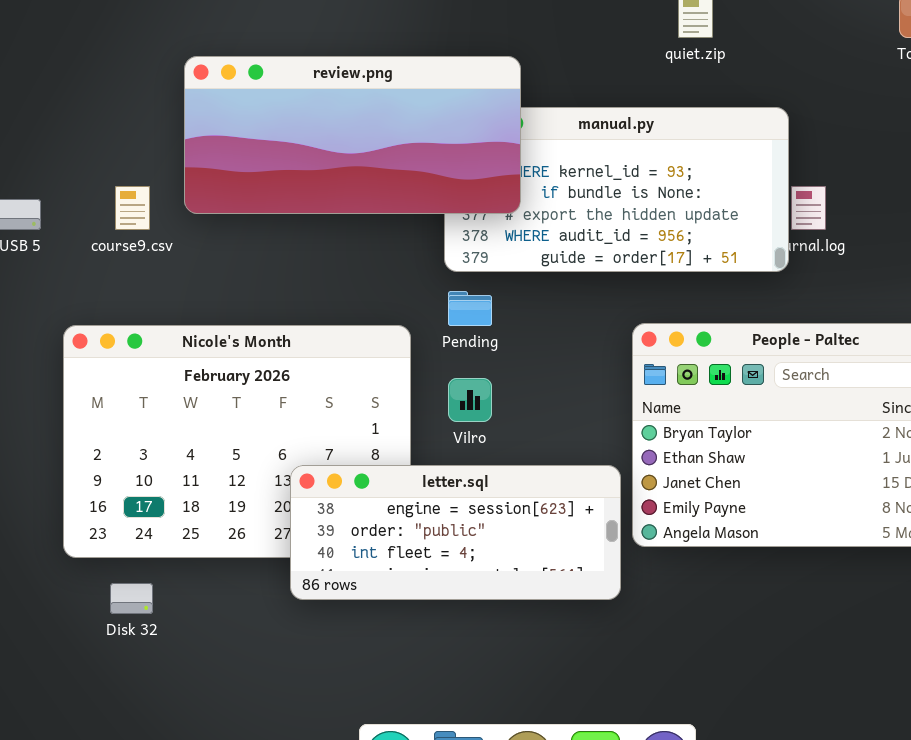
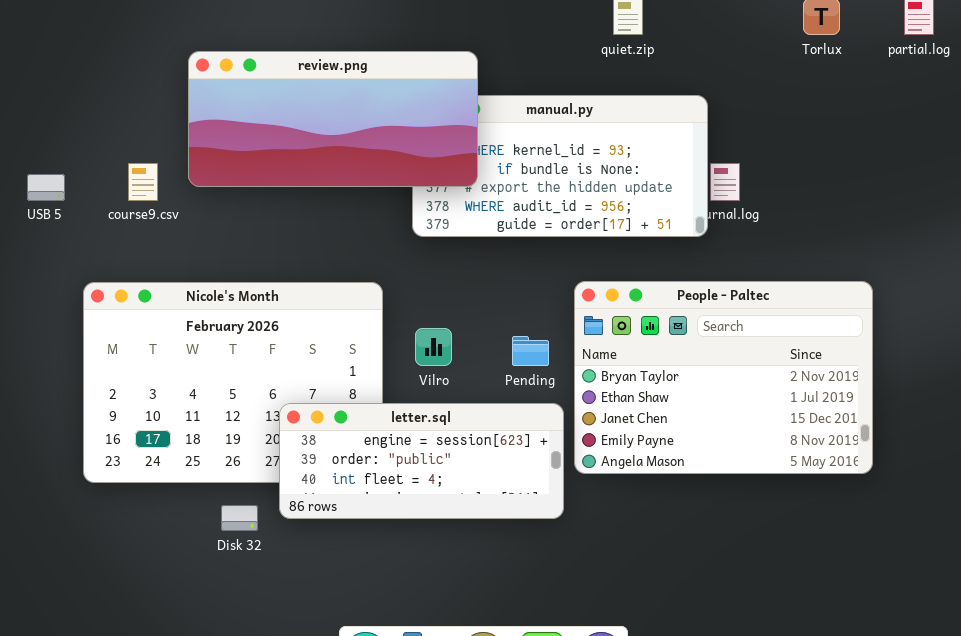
Pending: [448,291,492,326] -> [512,336,549,366], moved
Disk 32: [110,583,153,614] -> [221,505,258,531], moved

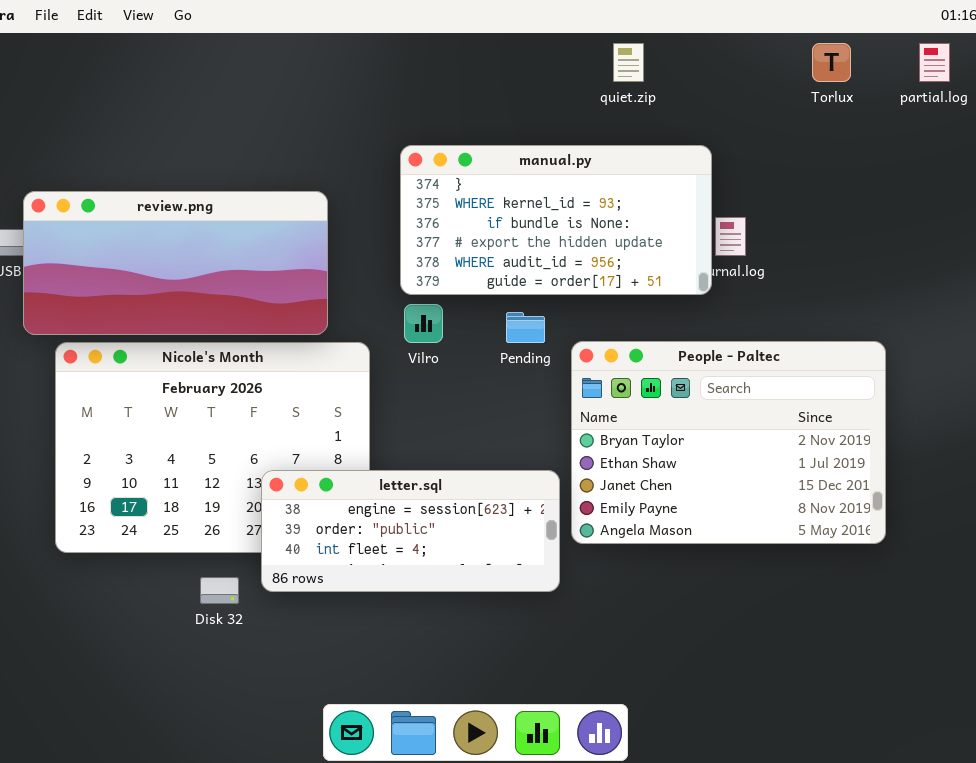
review.png: [188,51,478,187] -> [23,191,328,335], moved
Vilro: [415,328,452,366] -> [404,304,443,343], moved
Pending: [512,336,549,366] -> [506,312,545,343], moved

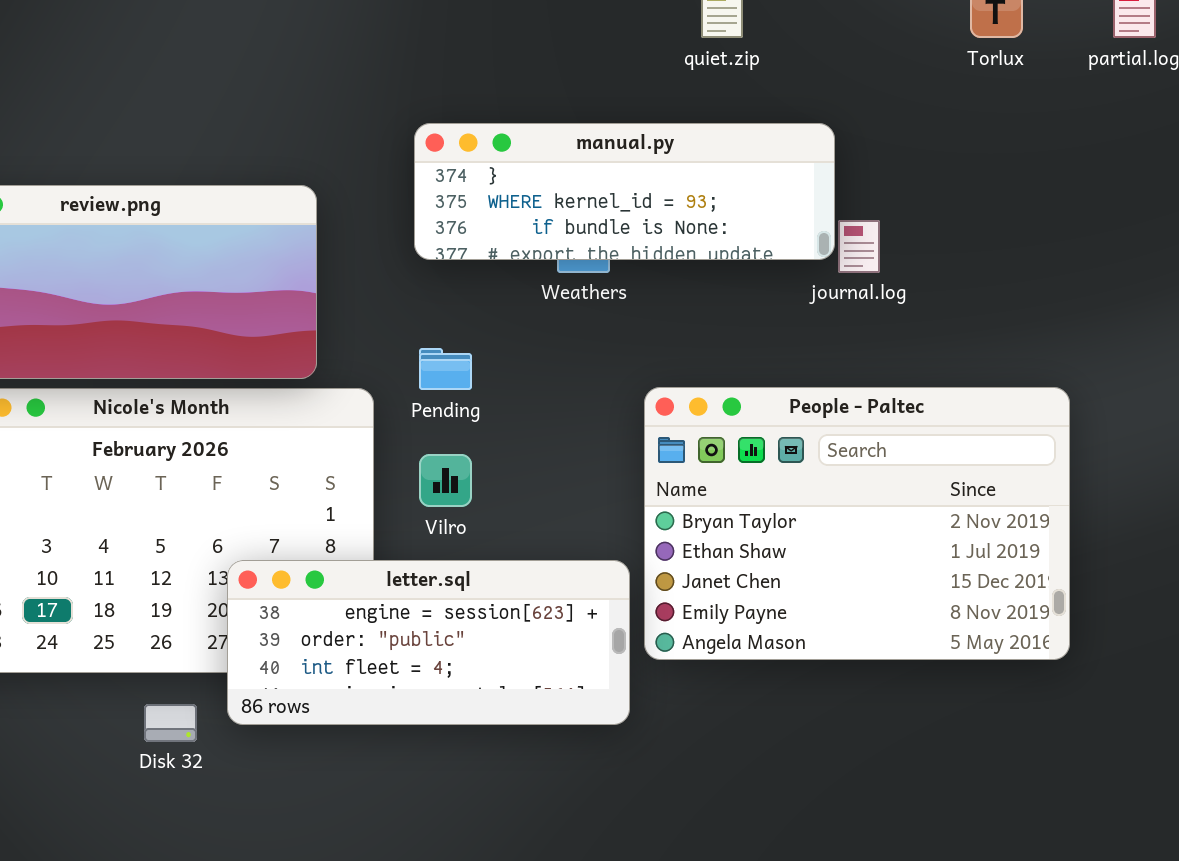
manual.py: [400,145,712,295] -> [414,123,835,260], resized
Vilro: [404,304,443,343] -> [419,454,472,507], moved
Pending: [506,312,545,343] -> [419,348,472,390], moved

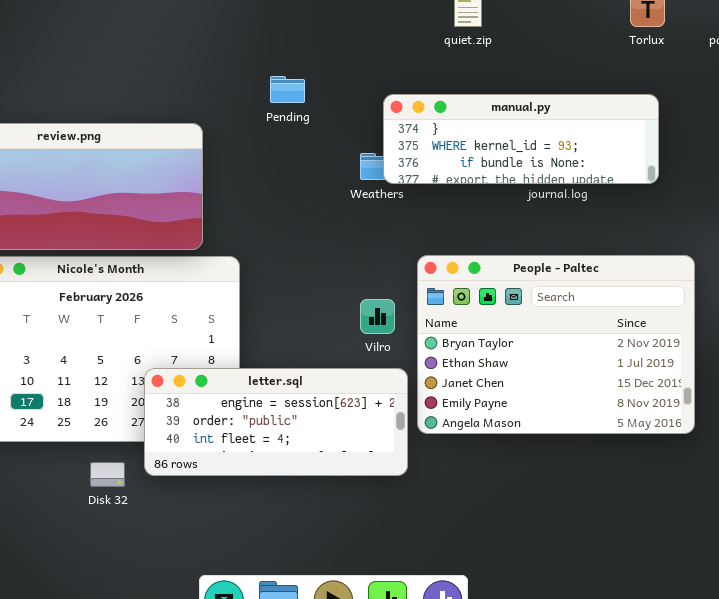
manual.py: [414,123,835,260] -> [383,94,659,184], moved
Pending: [419,348,472,390] -> [270,76,305,103], moved
Vilro: [419,454,472,507] -> [360,299,395,334], moved

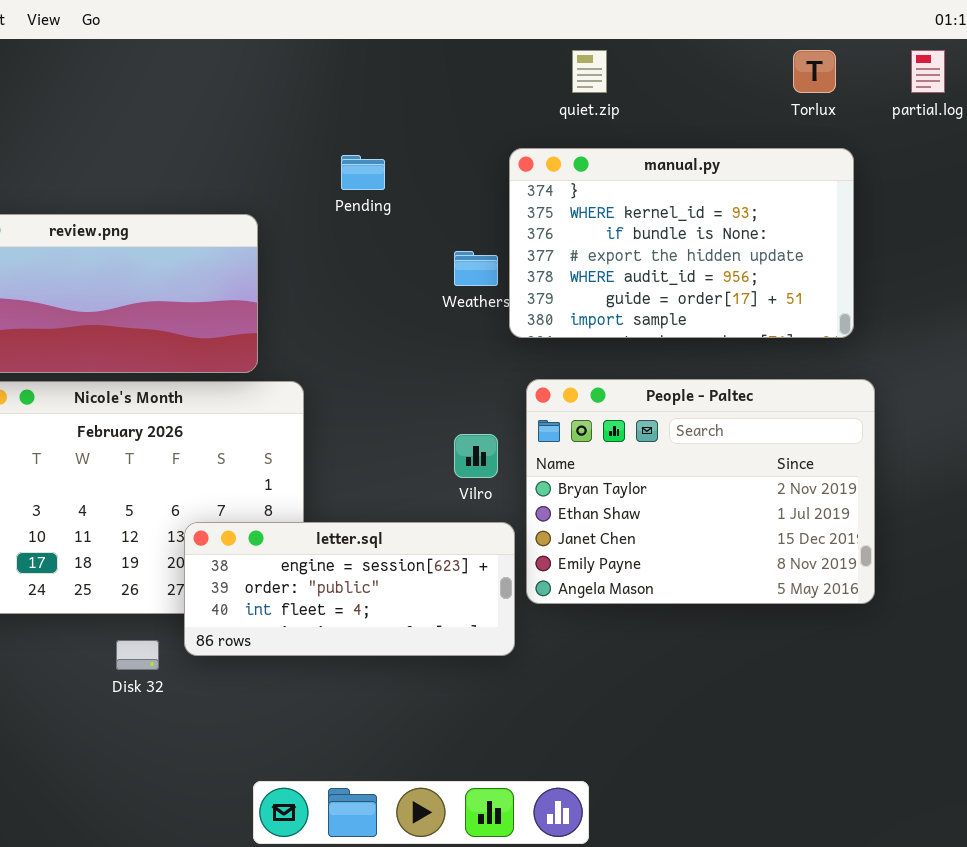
manual.py: [383,94,659,184] -> [509,148,854,338], moved, resized

